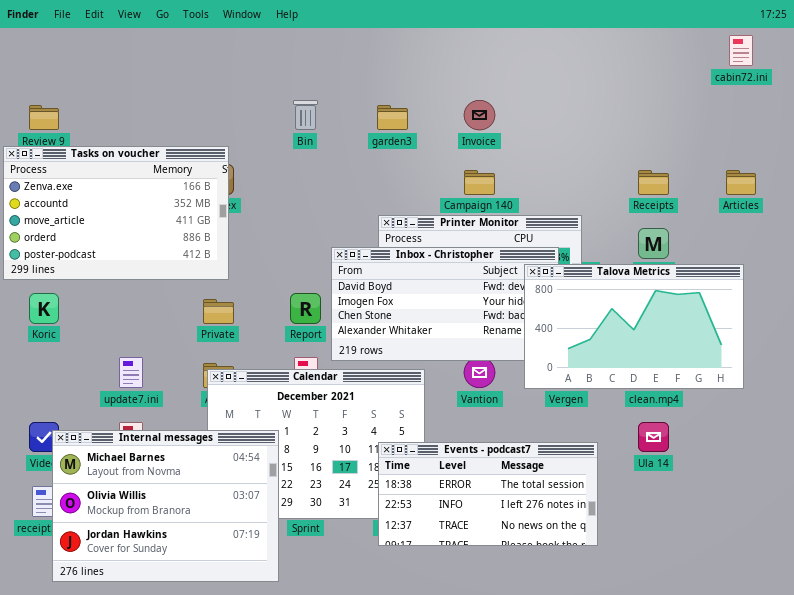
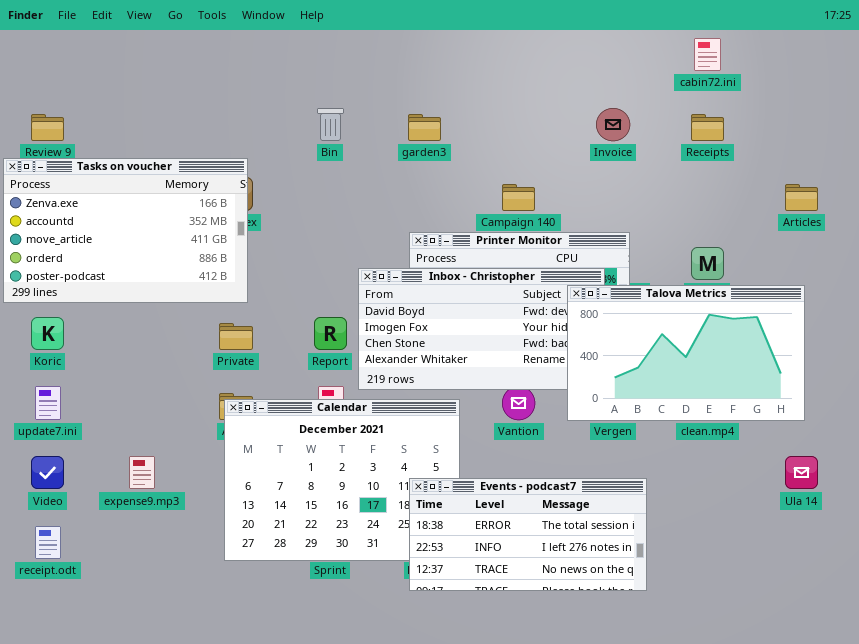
cabin72.ini: [729,35,753,66] -> [694,38,721,71], moved
Invoice: [464,100,495,130] -> [596,108,630,141], moved
Receipts: [638,170,669,195] -> [691,114,724,141], moved
update7.ini: [119,357,143,388] -> [35,386,61,420], moved
Ula 14: [638,422,669,452] -> [785,456,818,489], moved
Internal messages: [52,430,279,582] -> none, closed

